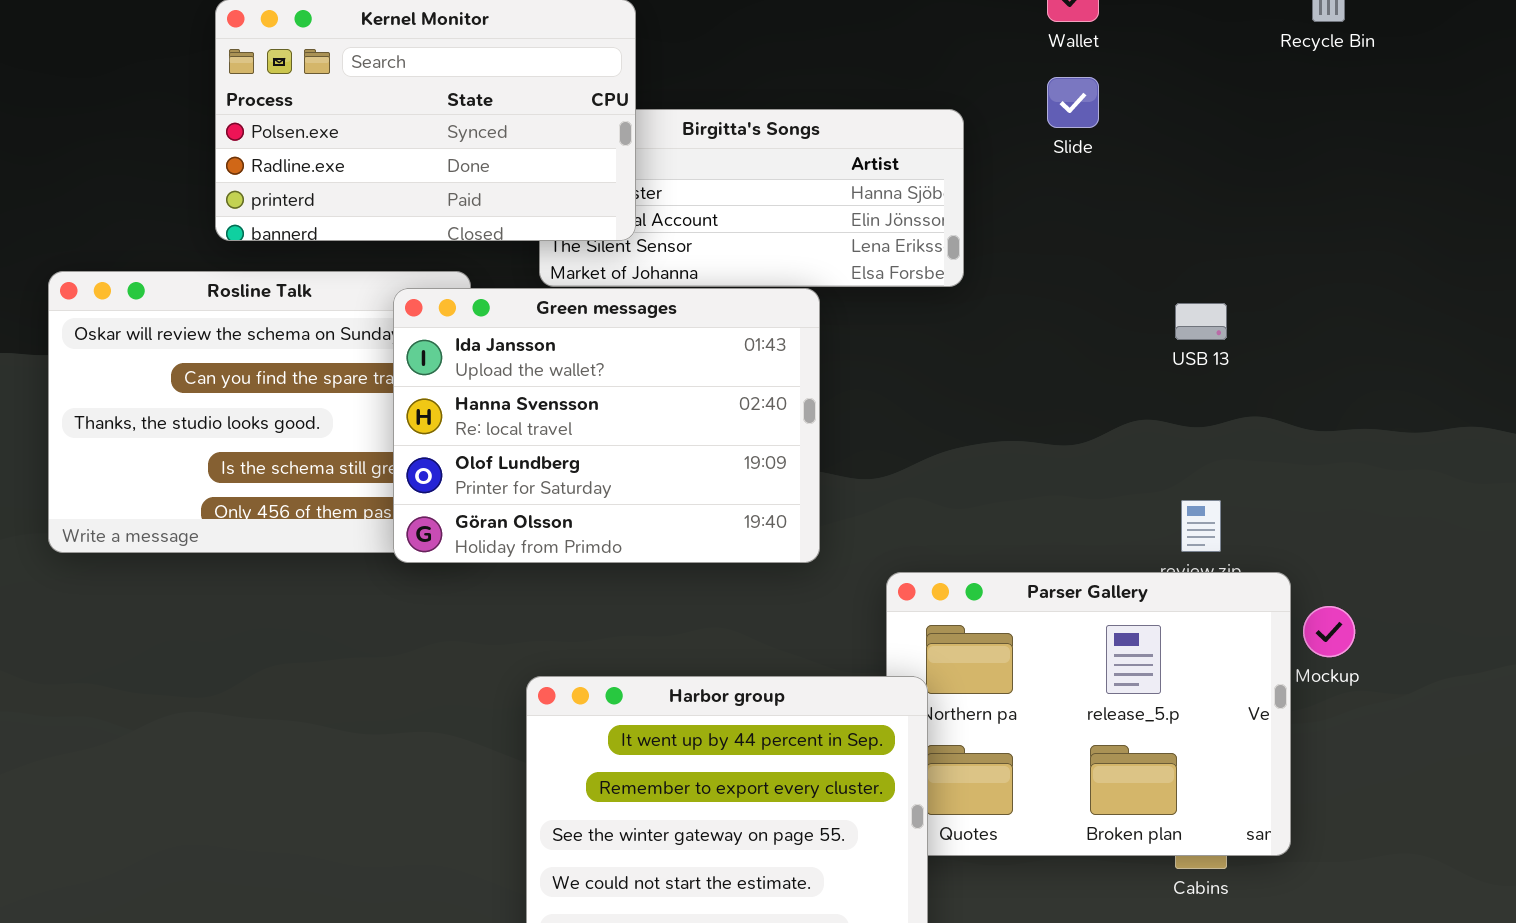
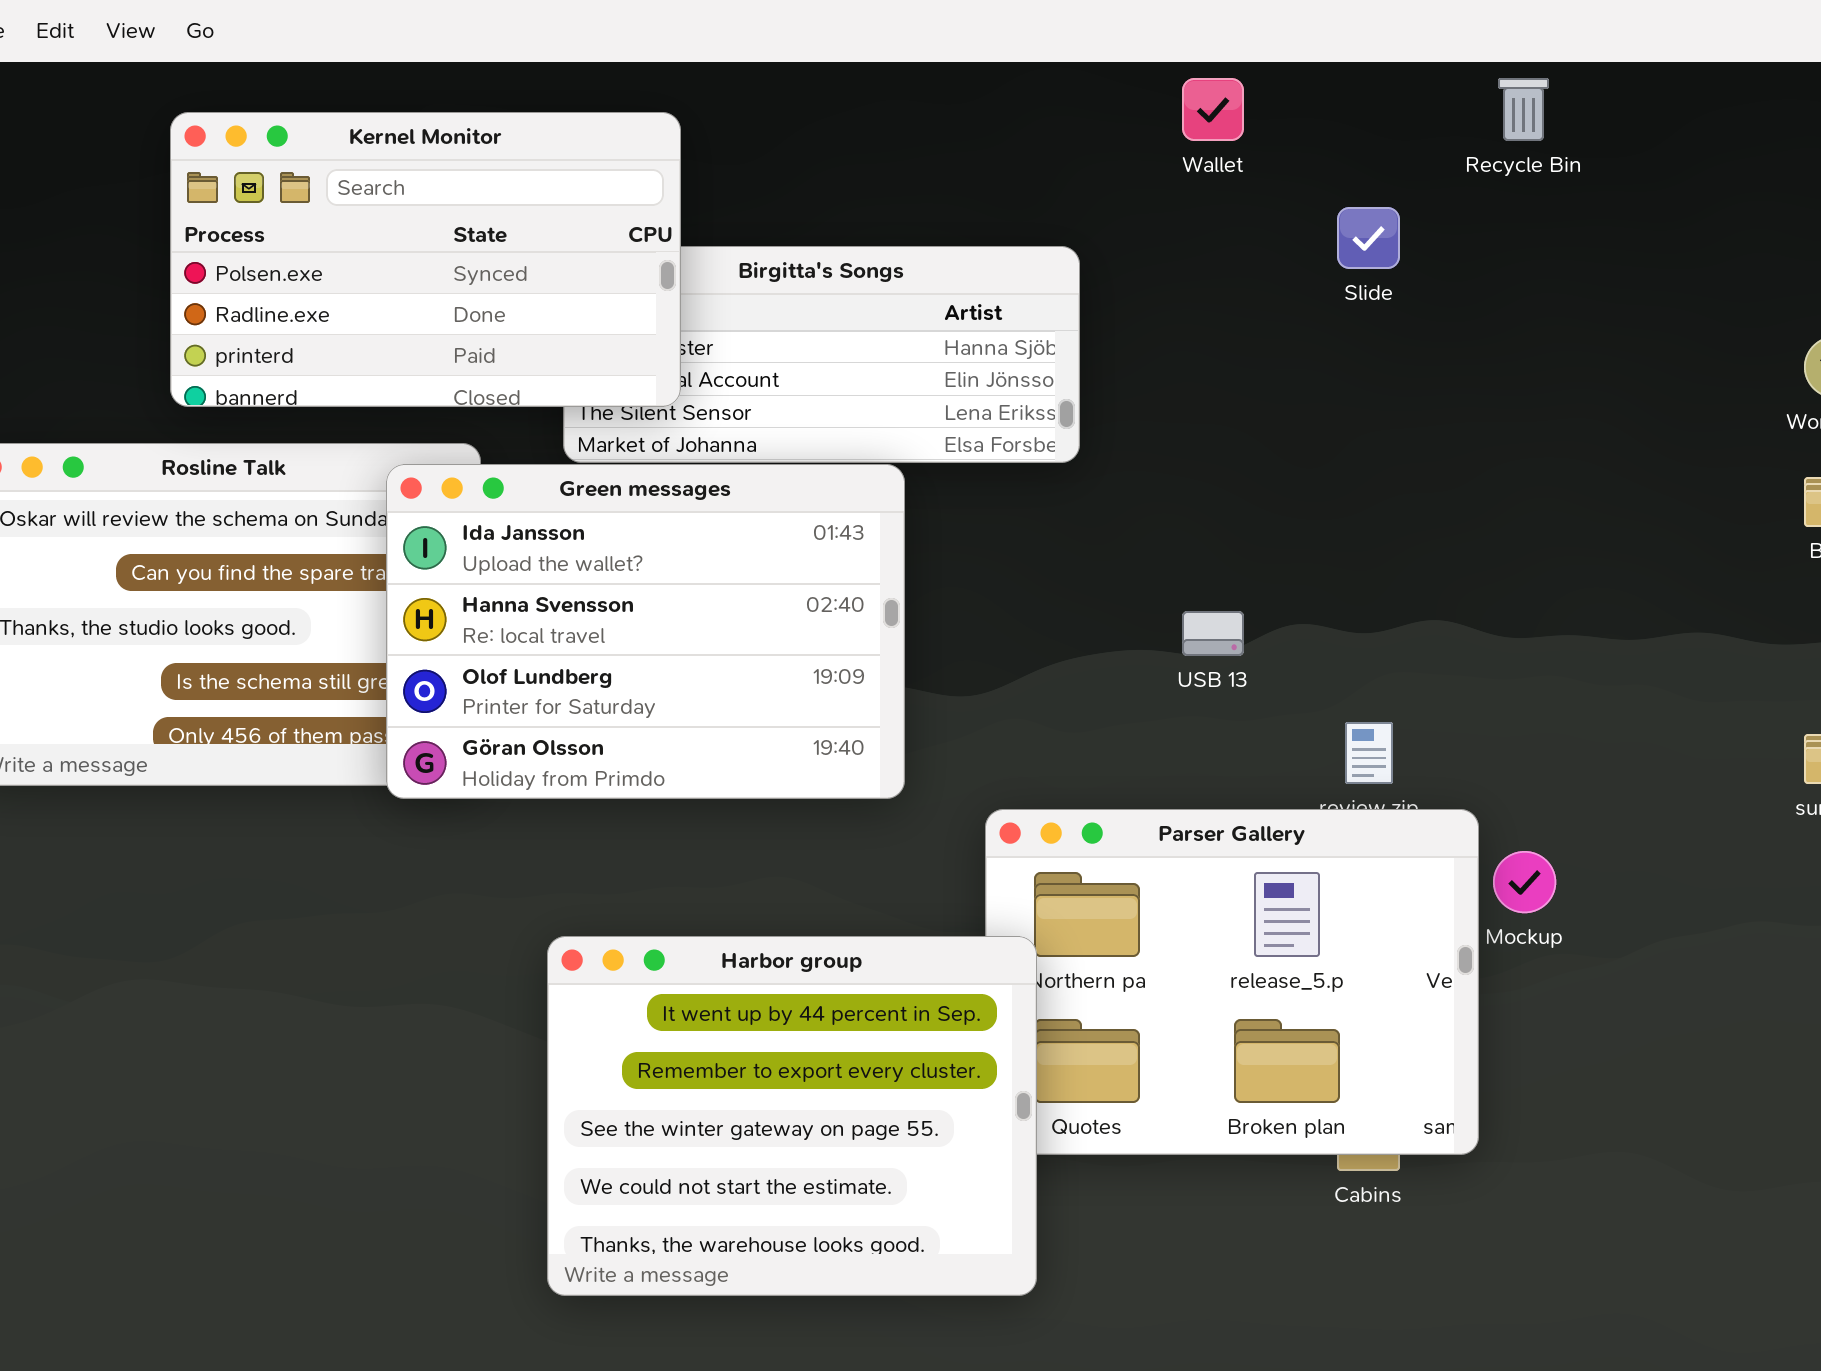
Slide: [1047,77,1099,128] -> [1337,207,1400,269], moved
USB 13: [1175,303,1227,340] -> [1182,611,1244,656], moved

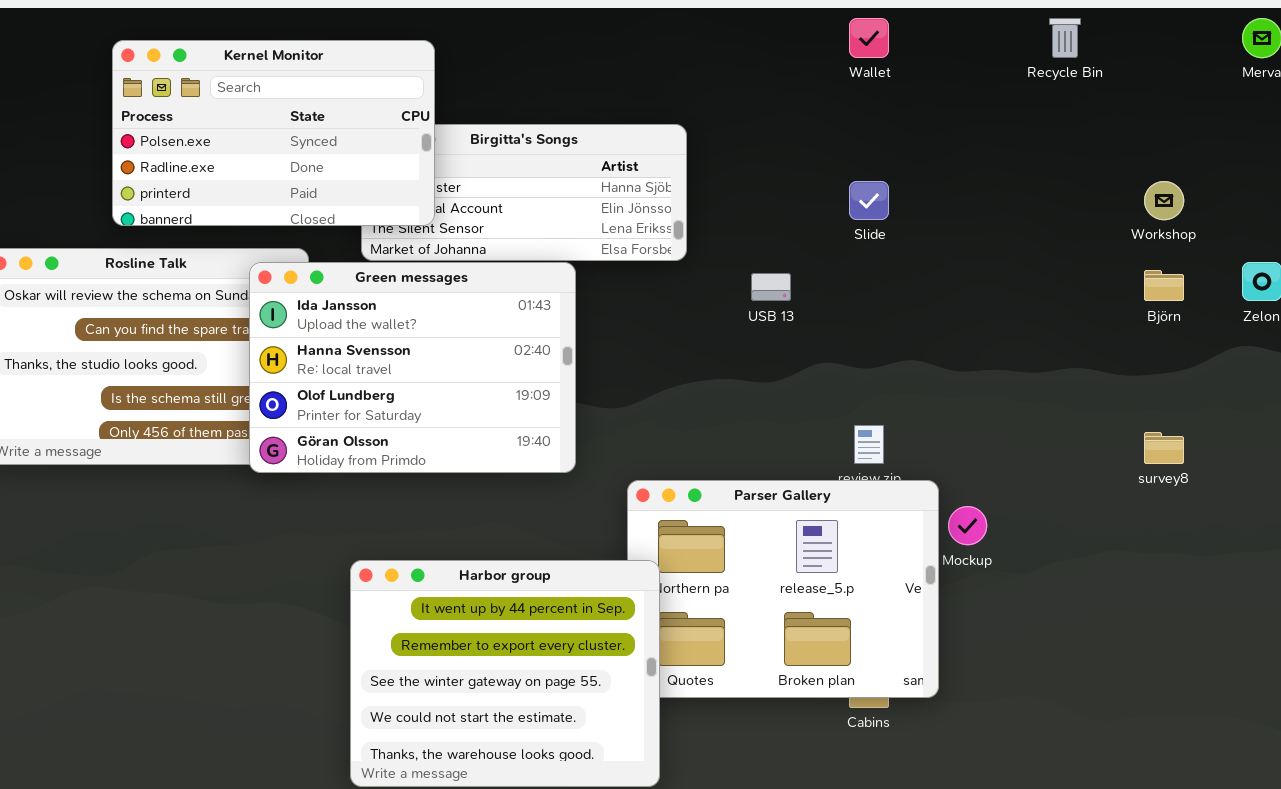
Wallet: [1182,78,1244,141] -> [849,18,889,58], moved
Recycle Bin: [1498,78,1549,141] -> [1049,18,1081,58], moved
Slide: [1337,207,1400,269] -> [849,181,889,220], moved
USB 13: [1182,611,1244,656] -> [751,273,791,301], moved

